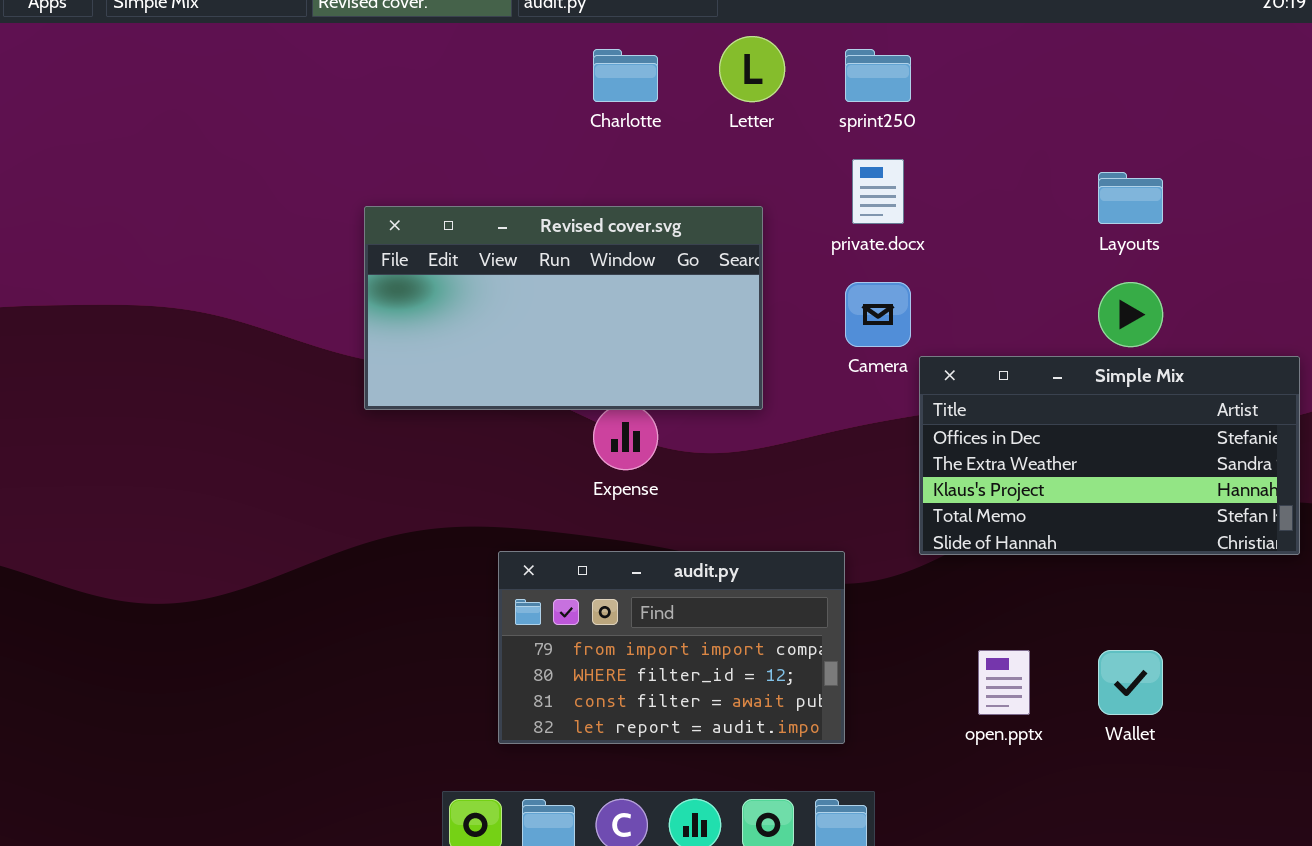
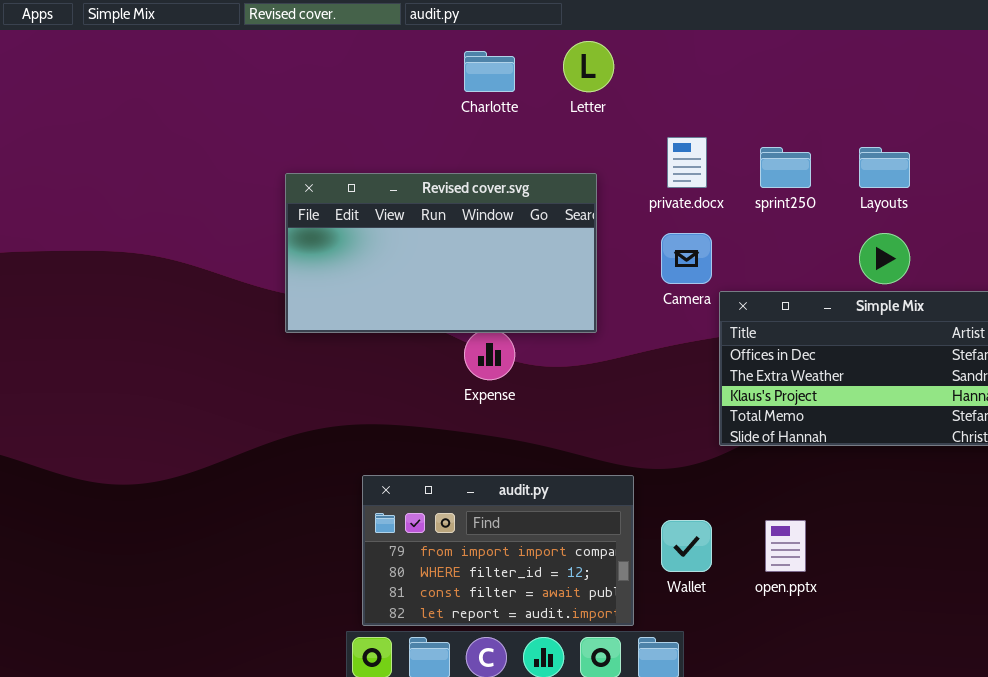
sprint250: [845,49,911,102] -> [760,147,811,188], moved
audit.py: [498,551,845,744] -> [362,475,634,626], moved
Wallet: [1098,650,1163,715] -> [661,520,712,572], moved

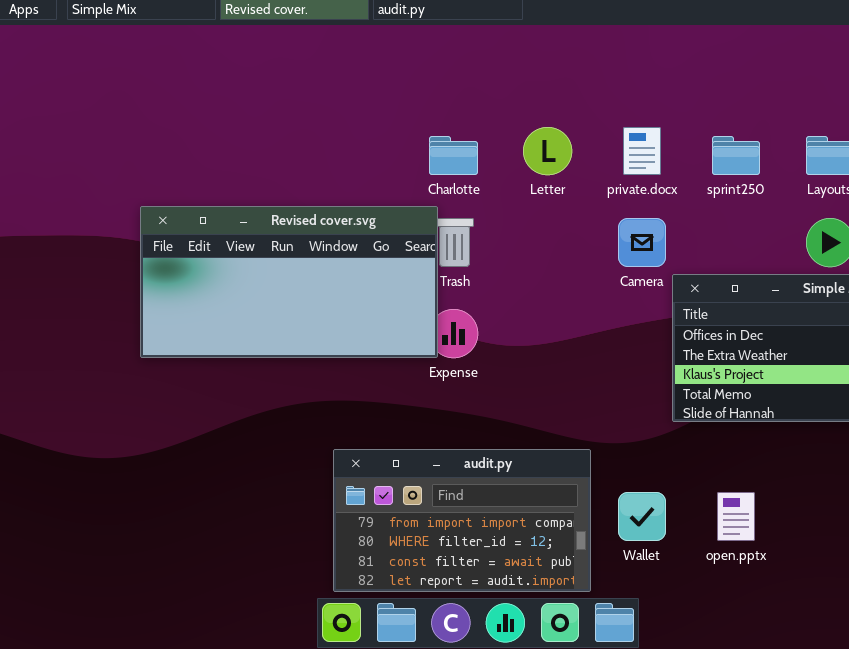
Letter: [563,41,614,92] -> [523,127,572,175], moved
Charlotte: [464,51,515,92] -> [429,136,478,175], moved
Revised cover.svg: [285,173,597,333] -> [140,206,438,358], moved

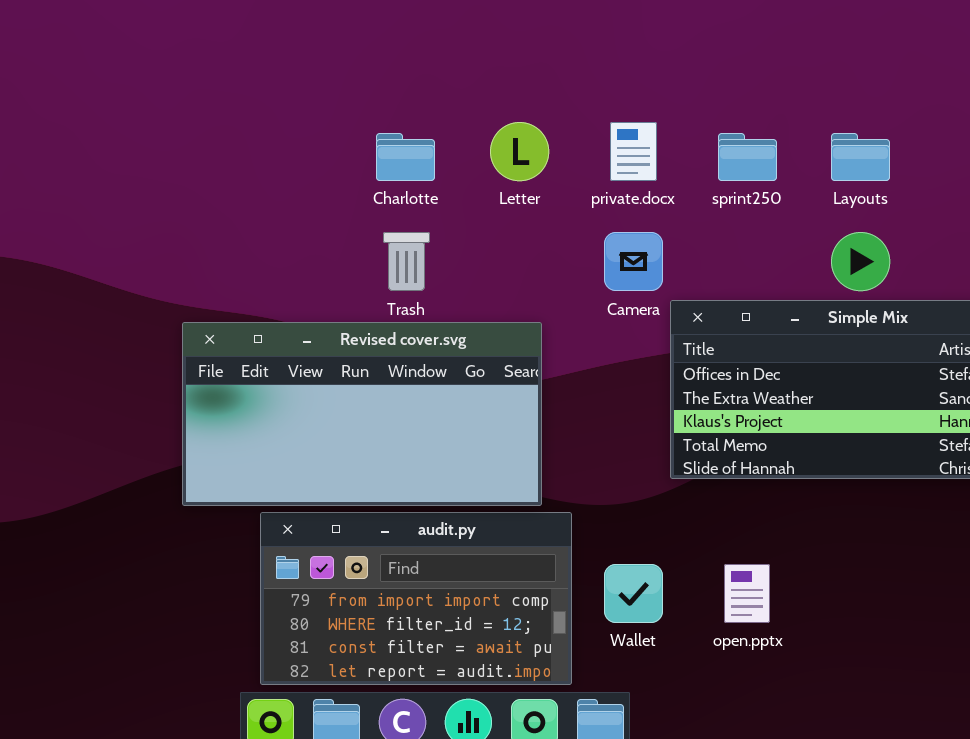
Revised cover.svg: [140,206,438,358] -> [182,322,542,506], moved

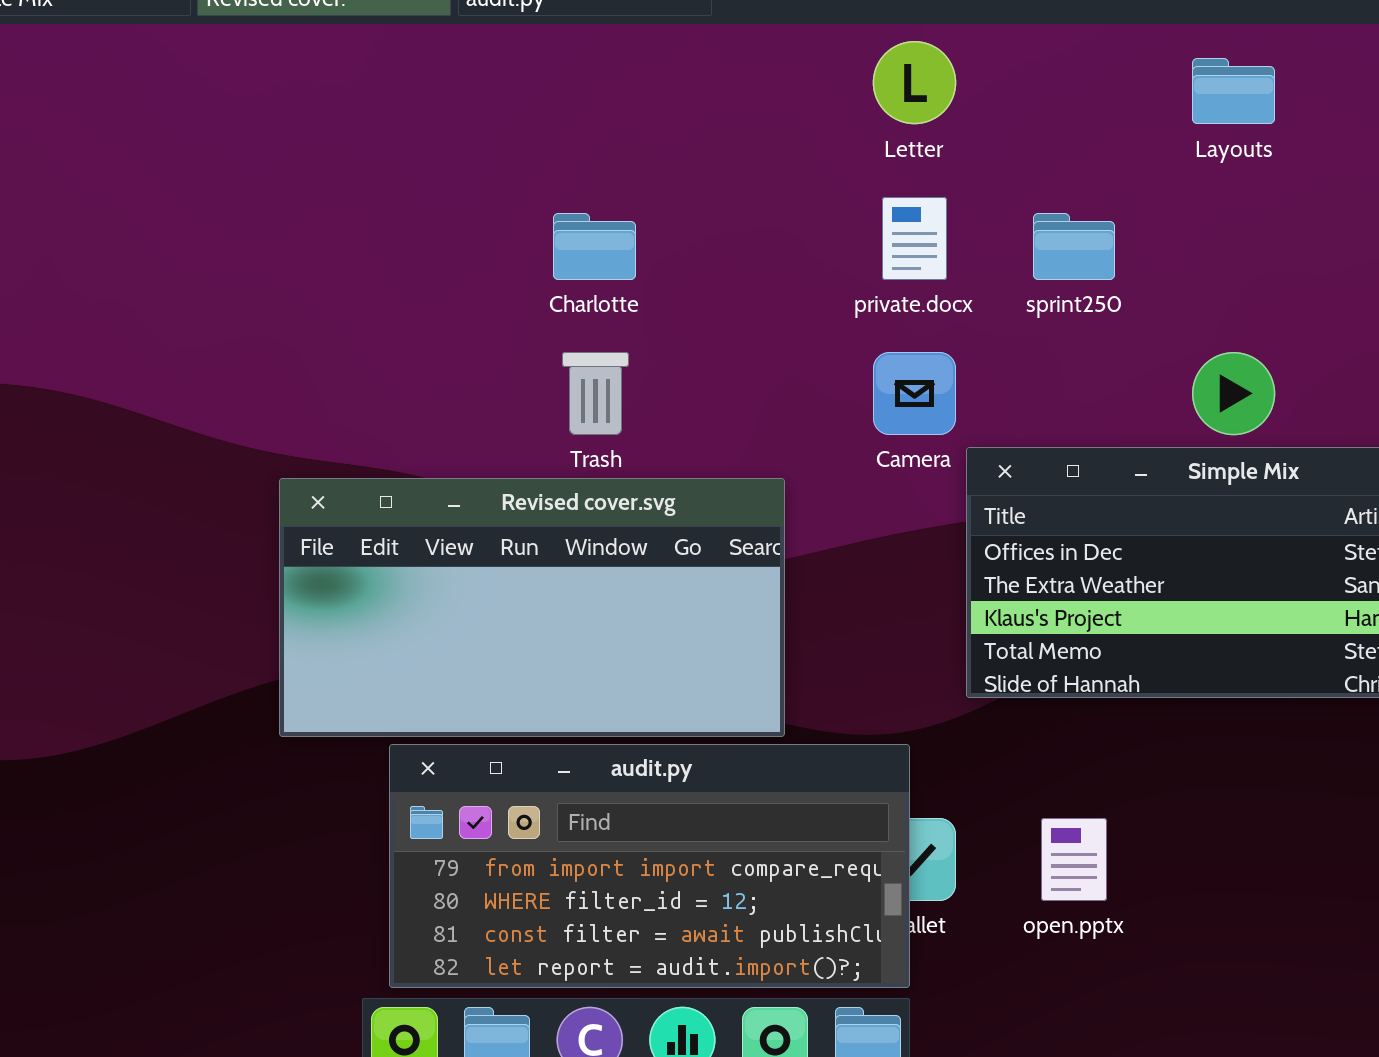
Letter: [490,122,549,181] -> [873,41,956,124], moved
Layouts: [831,133,890,181] -> [1192,58,1275,124], moved
audit.py: [260,512,572,685] -> [389,744,910,988], resized

